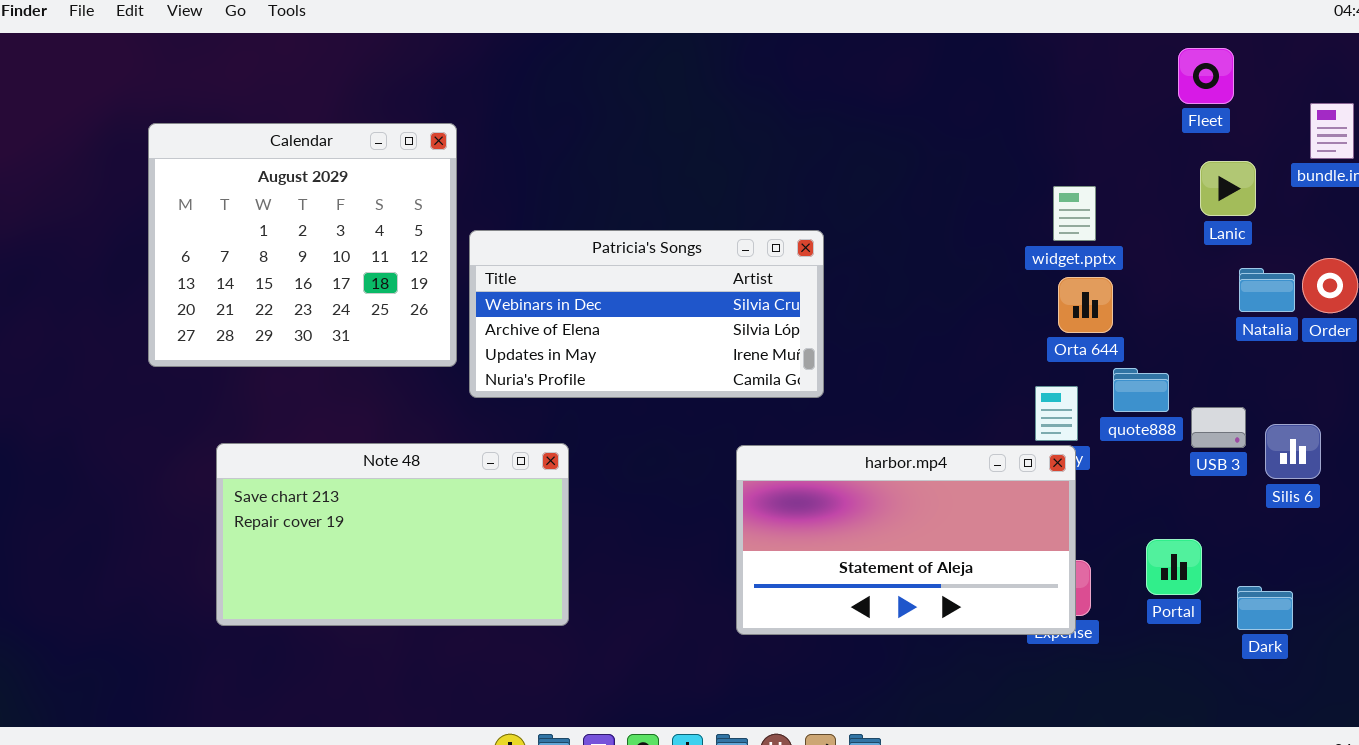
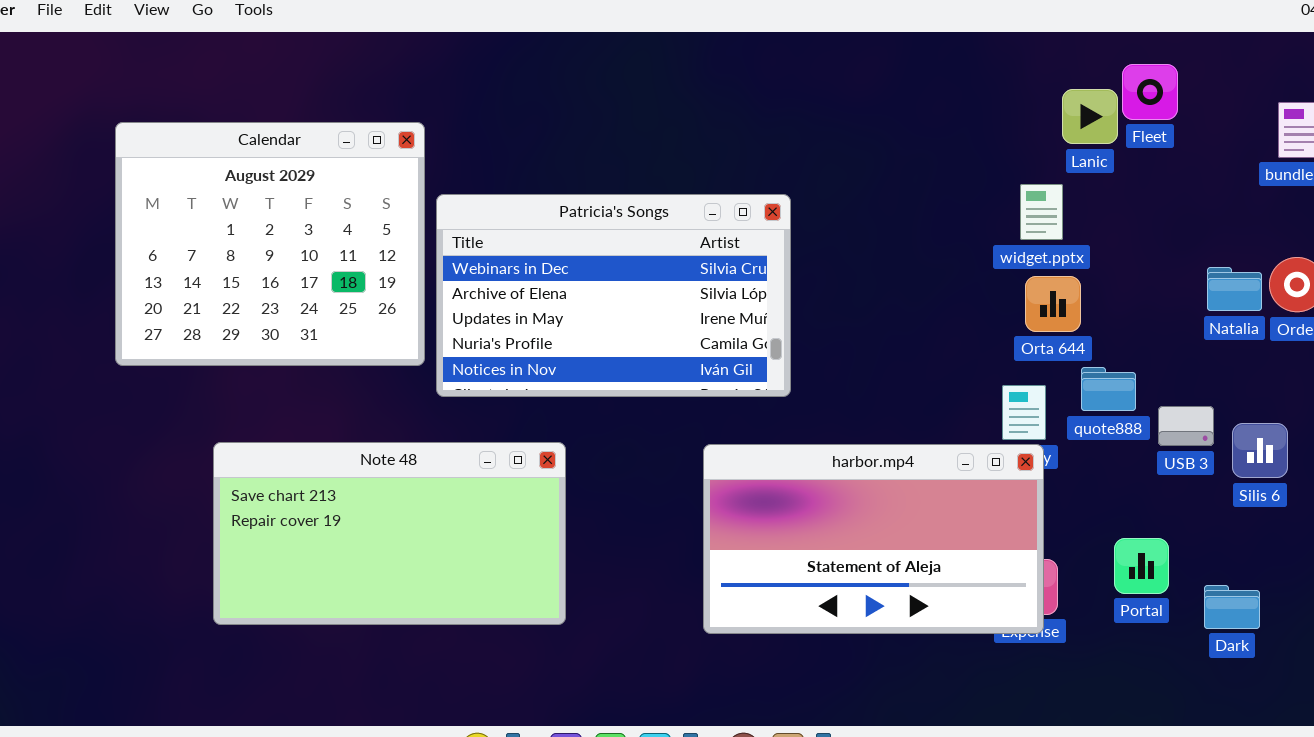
Fleet: [1178,48,1234,104] -> [1122,64,1178,120], moved
Lanic: [1200,161,1256,216] -> [1062,89,1118,144], moved
Patricia's Songs: [469,230,824,398] -> [436,194,791,397], resized
Note 48: [216,443,569,626] -> [213,442,566,625], moved

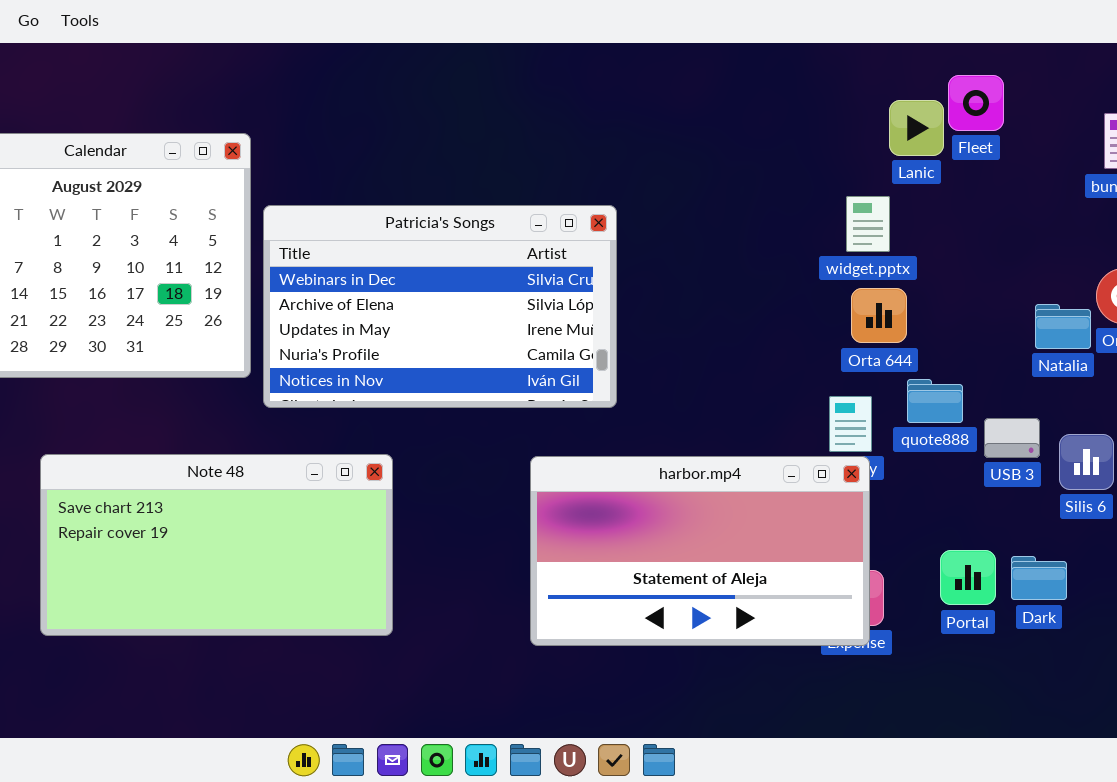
Natalia: [1207,267,1262,311] -> [1035,304,1091,349], moved
Dark: [1204,585,1260,629] -> [1011,556,1067,600], moved

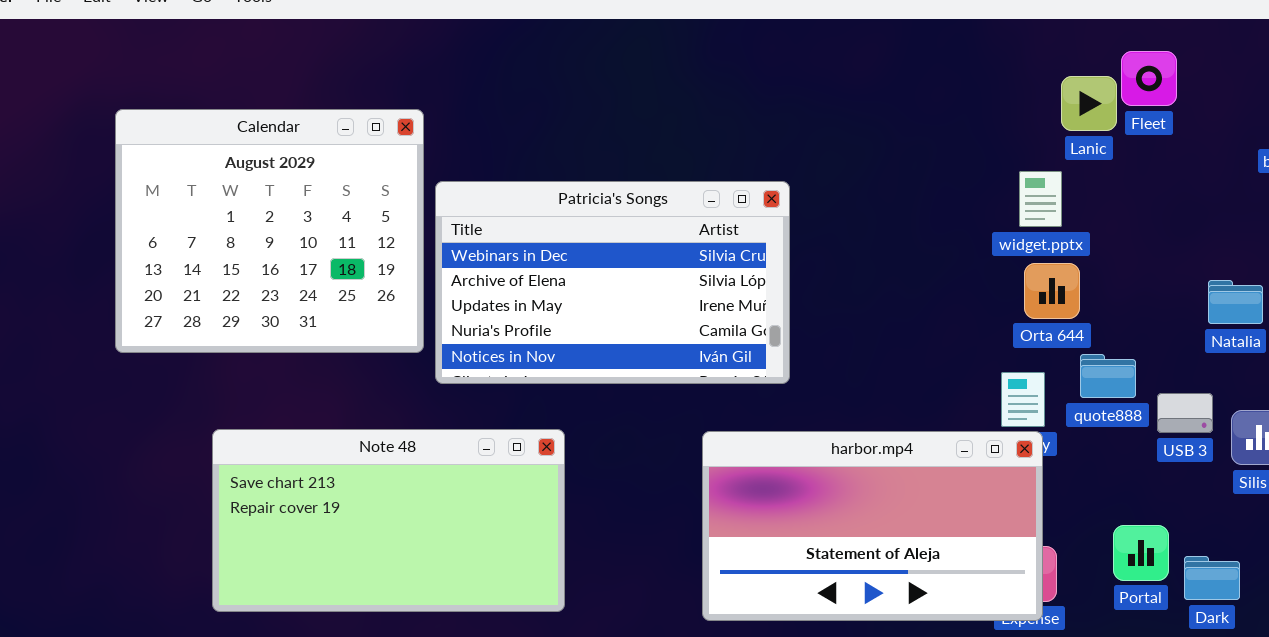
Dark: [1011,556,1067,600] -> [1184,556,1240,600], moved

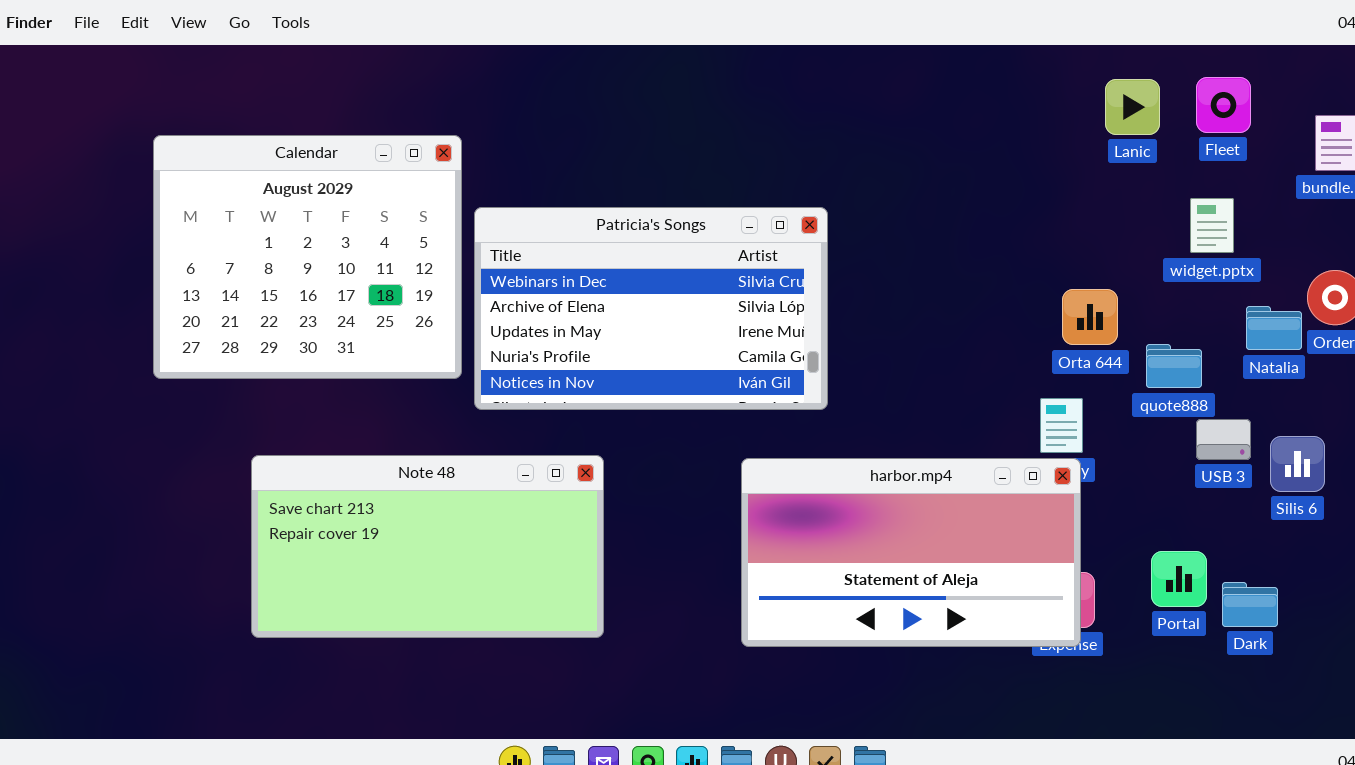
Fleet: [1121,51,1177,106] -> [1196,77,1251,133], moved
Lanic: [1061,76,1117,131] -> [1105,79,1160,135], moved
widget.pptx: [1019,171,1062,227] -> [1190,198,1234,253], moved
quote888: [1080,354,1136,398] -> [1146,344,1202,388], moved

